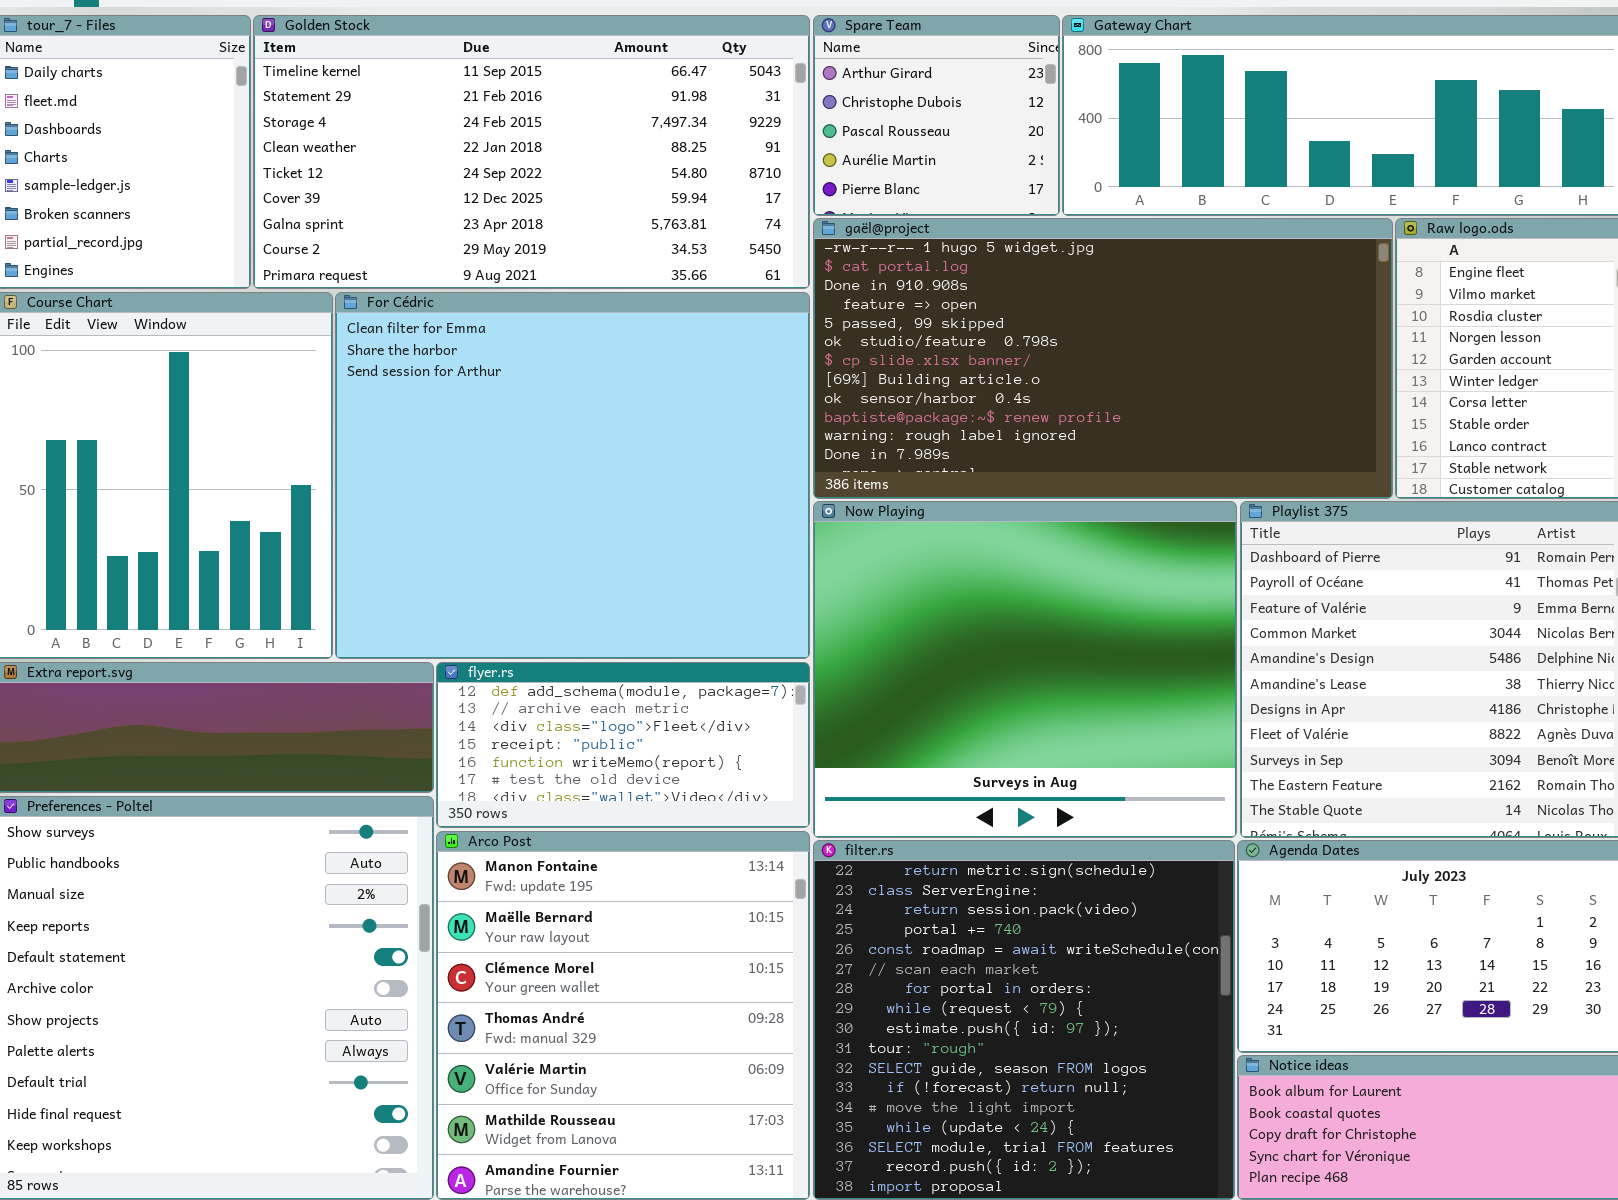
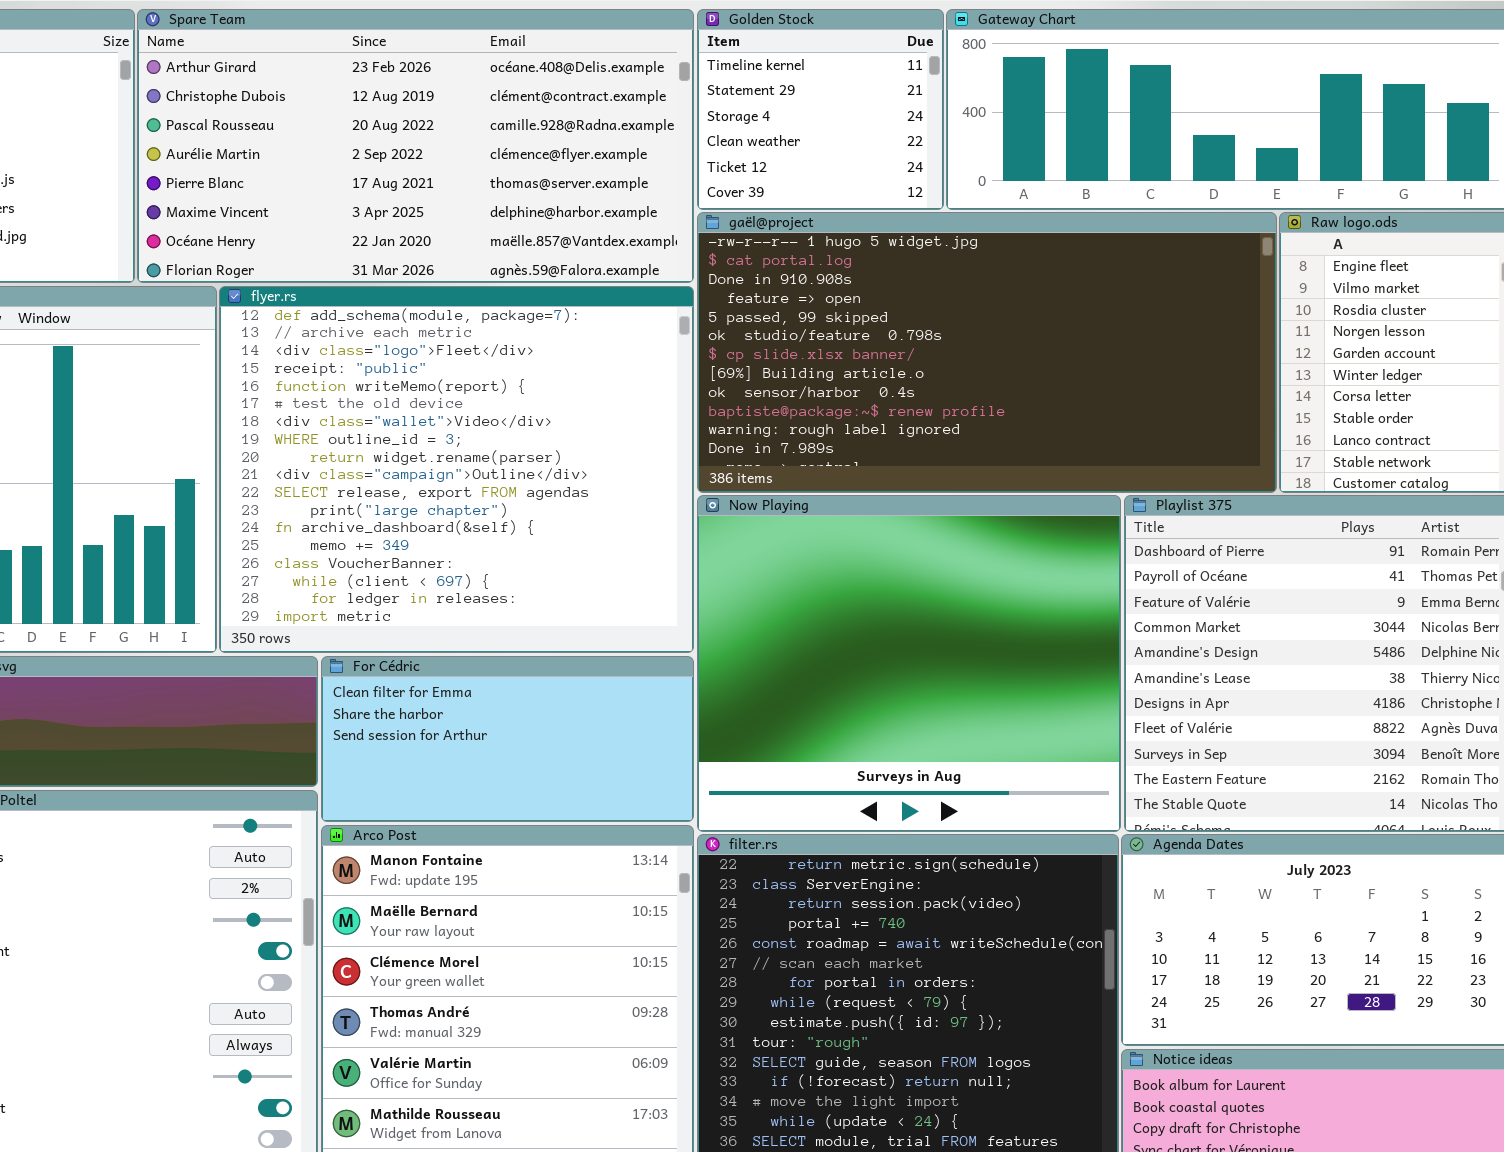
Golden Stock: [253,15,810,289] -> [697,9,944,210], moved, resized
Spare Team: [813,15,1060,216] -> [137,9,694,283], moved, resized
For Cédric: [335,292,810,659] -> [321,656,694,822], moved, resized
flyer.rs: [436,662,810,828] -> [219,286,694,653], moved, resized

